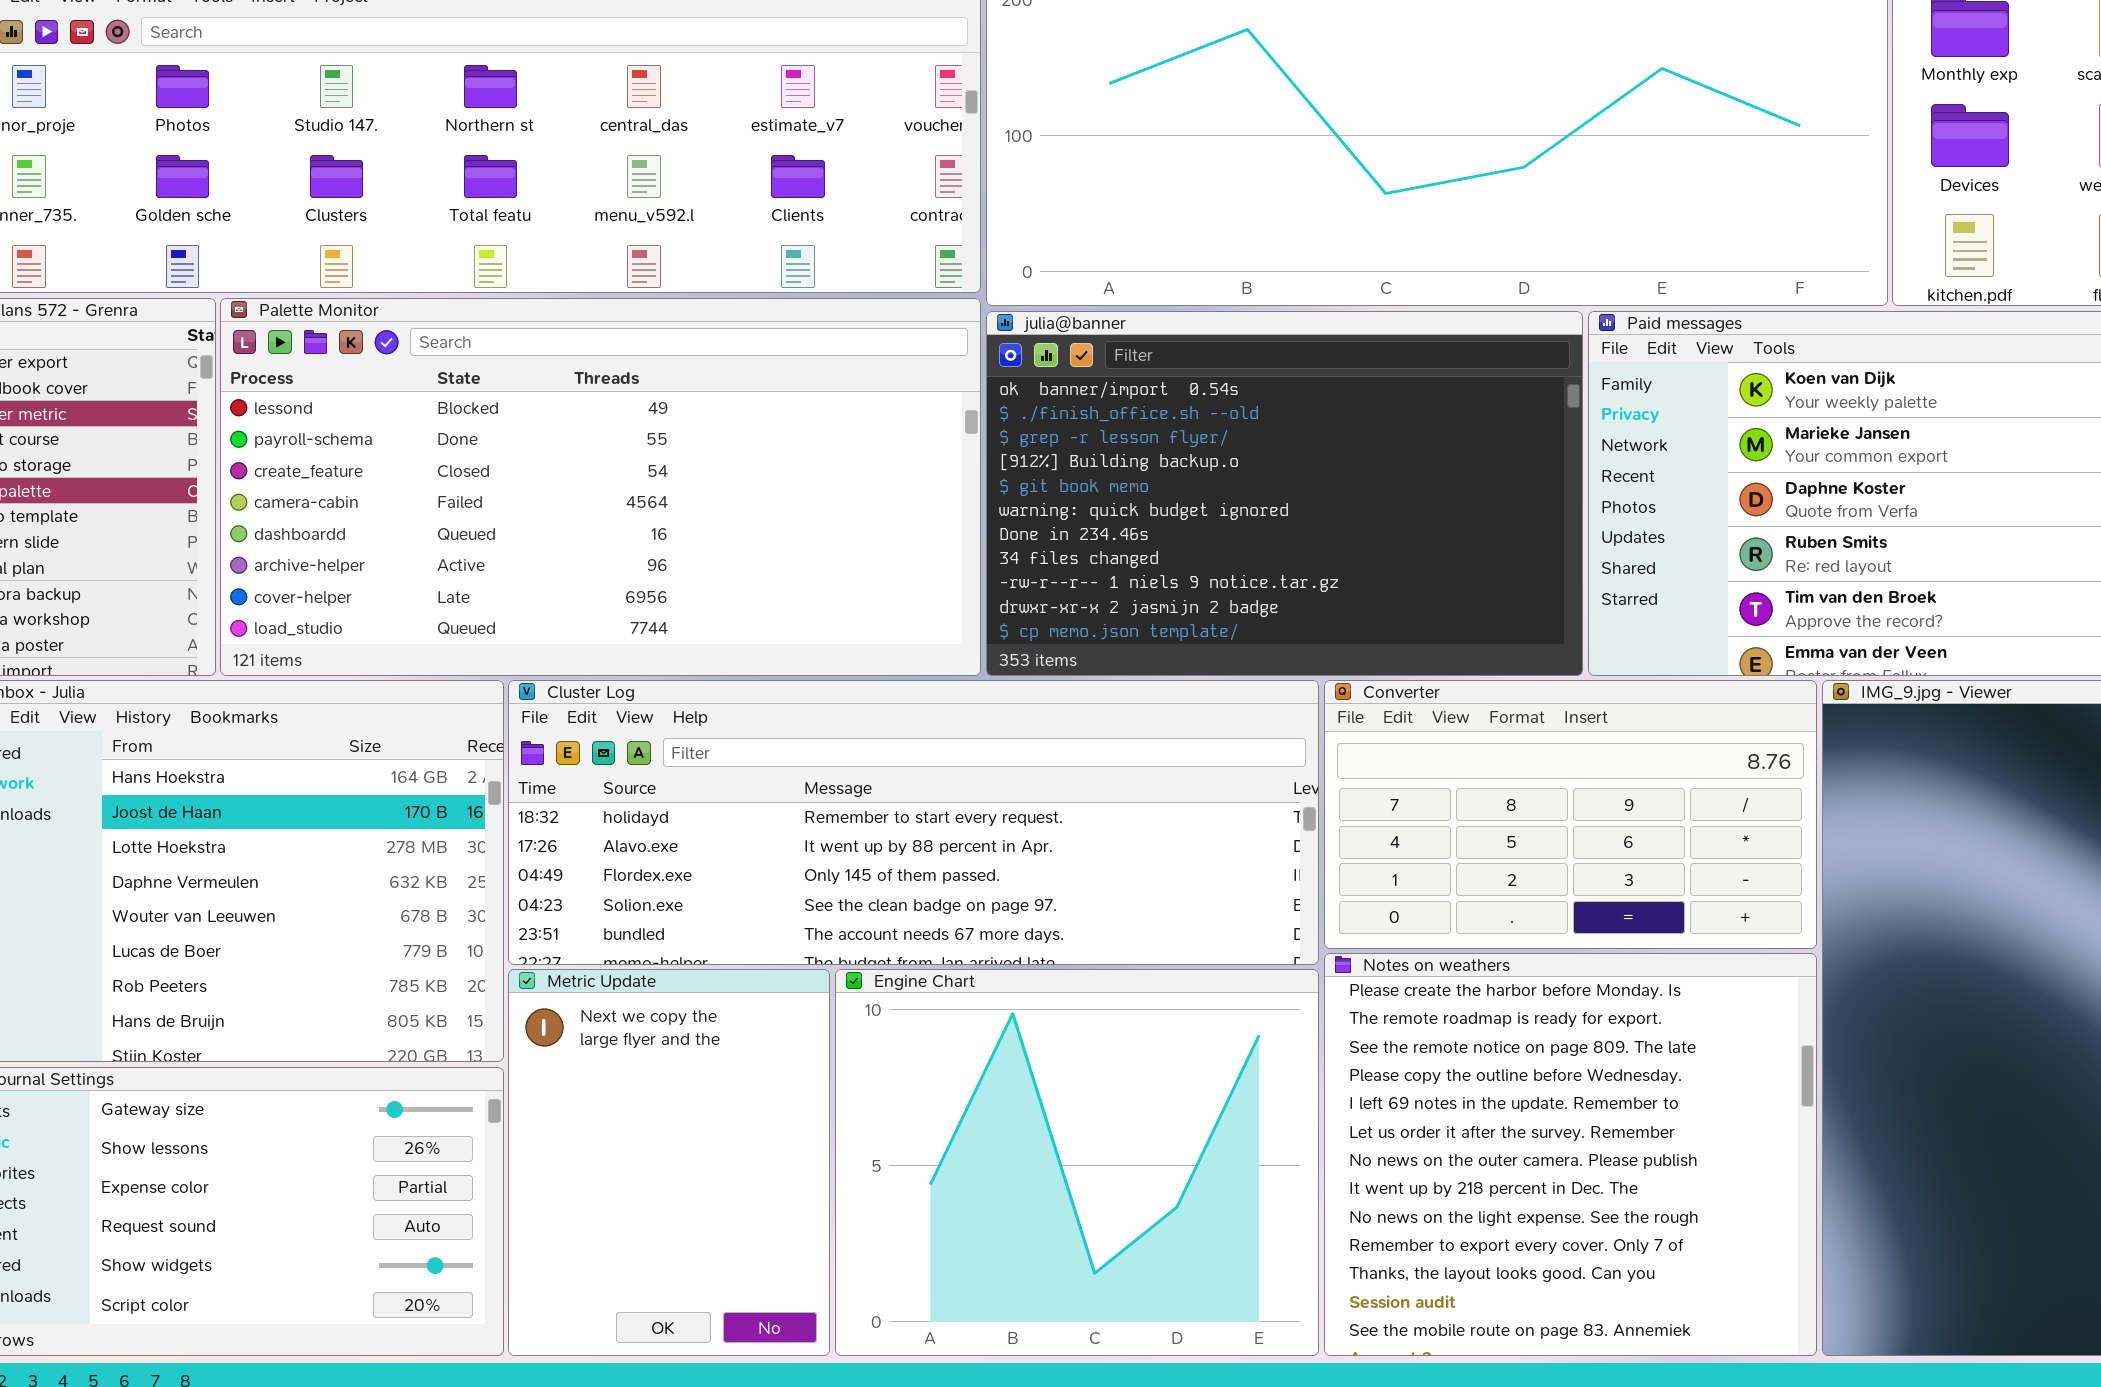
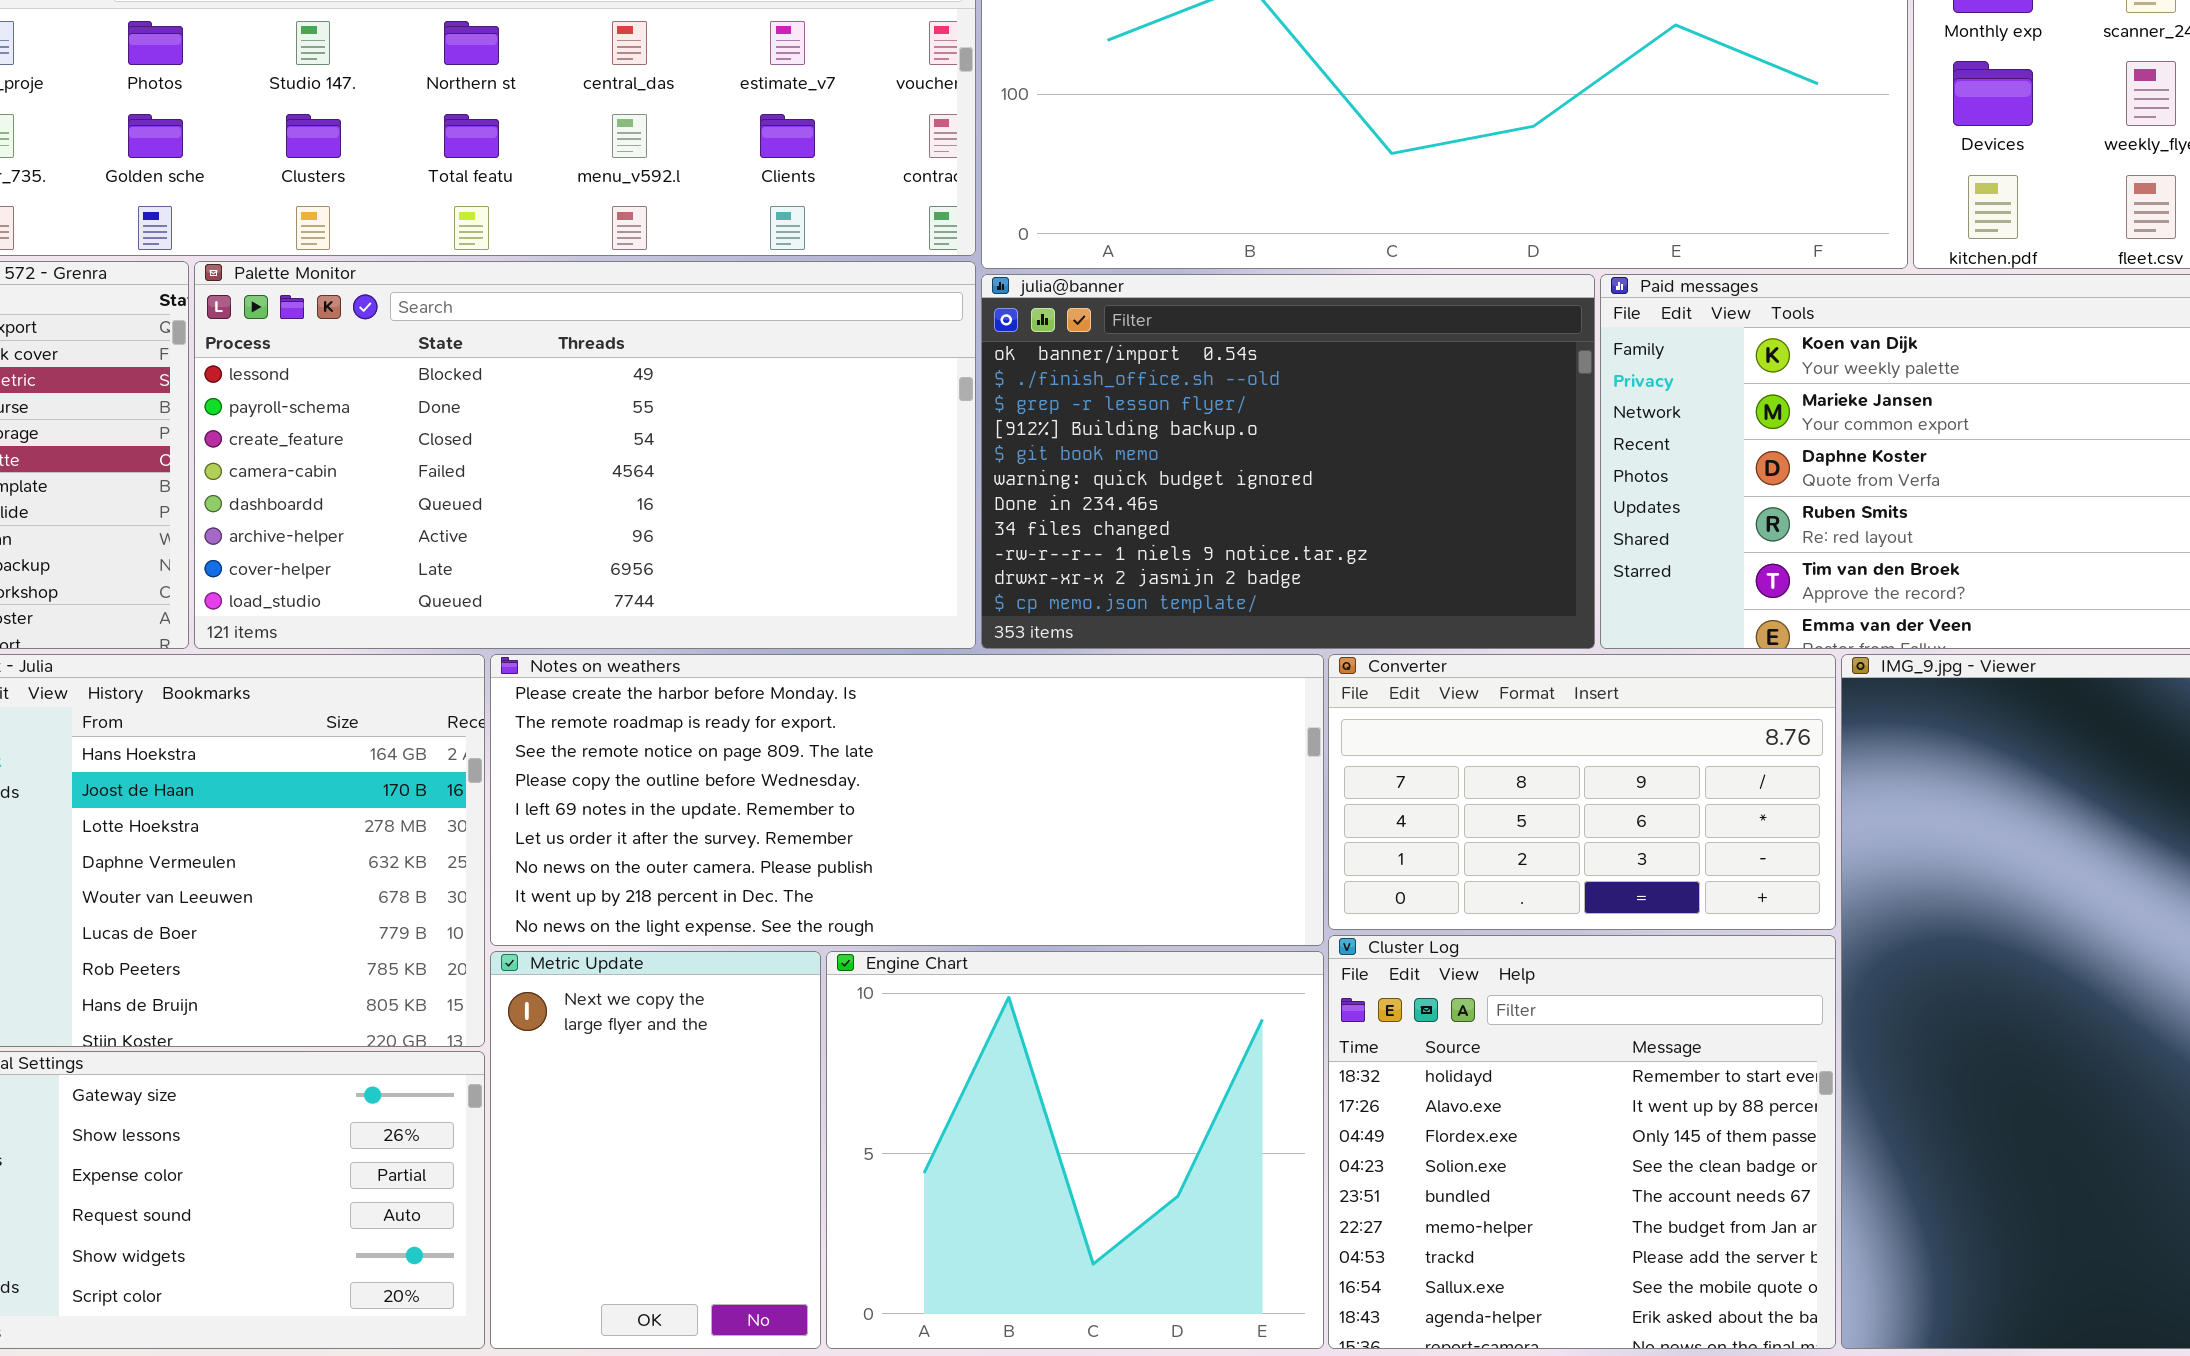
Cluster Log: [508,680,1319,965] -> [1328,935,1836,1349], moved, resized
Notes on weathers: [1324,953,1817,1356] -> [490,654,1324,946], moved, resized

